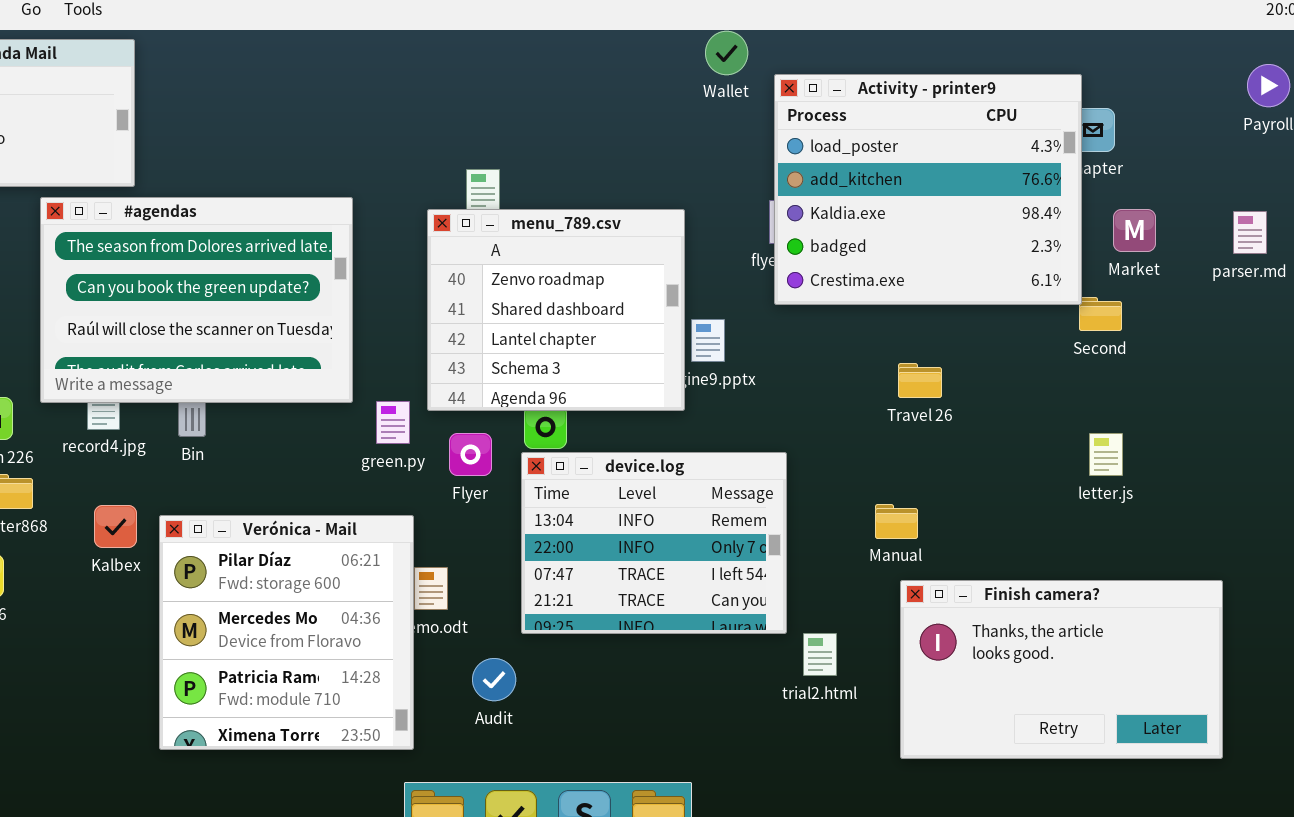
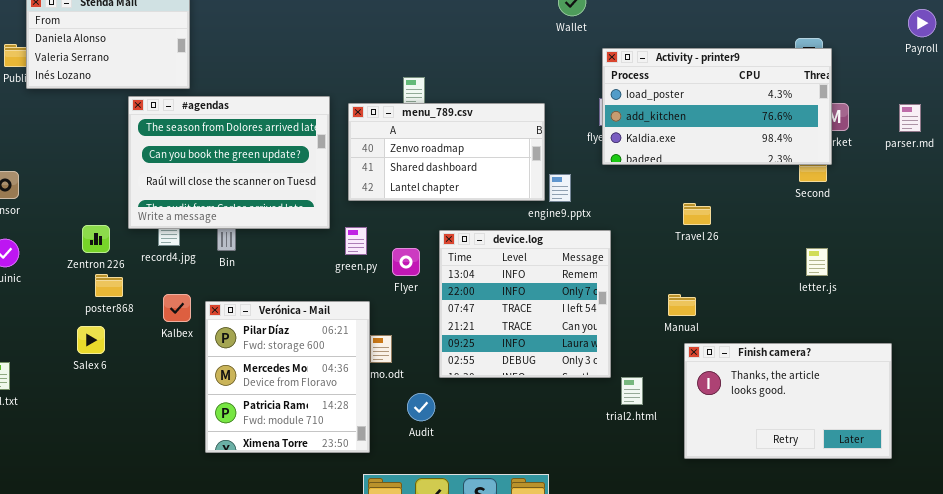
Activity - printer9: [774,74,1082,305] -> [602,48,832,165], resized
menu_789.csv: [427,209,685,411] -> [348,103,545,201], resized
device.log: [521,452,787,634] -> [439,230,611,378], resized

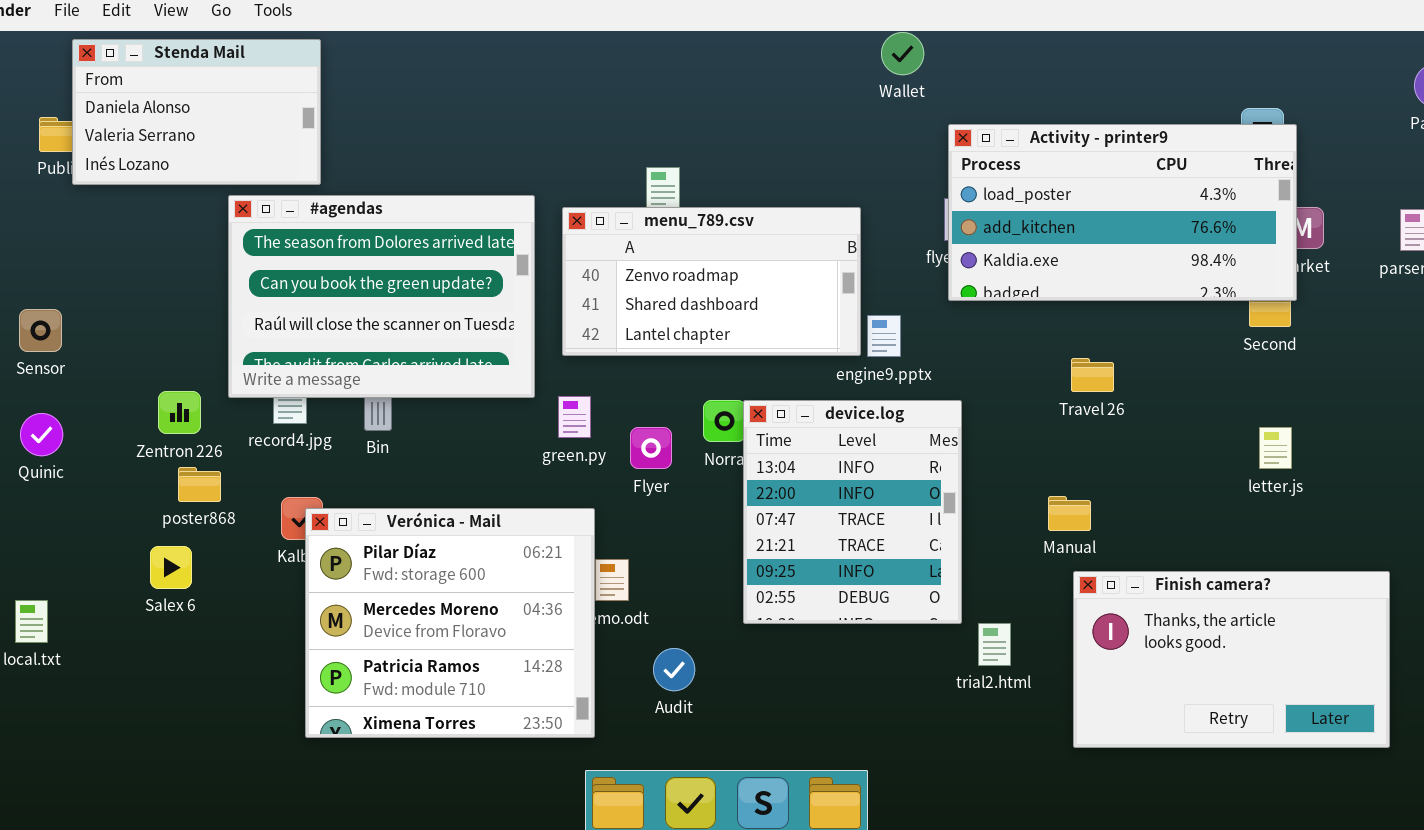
device.log: [439,230,611,378] -> [743,400,962,624], resized
Verónica - Mail: [205,301,370,453] -> [305,508,595,738], resized

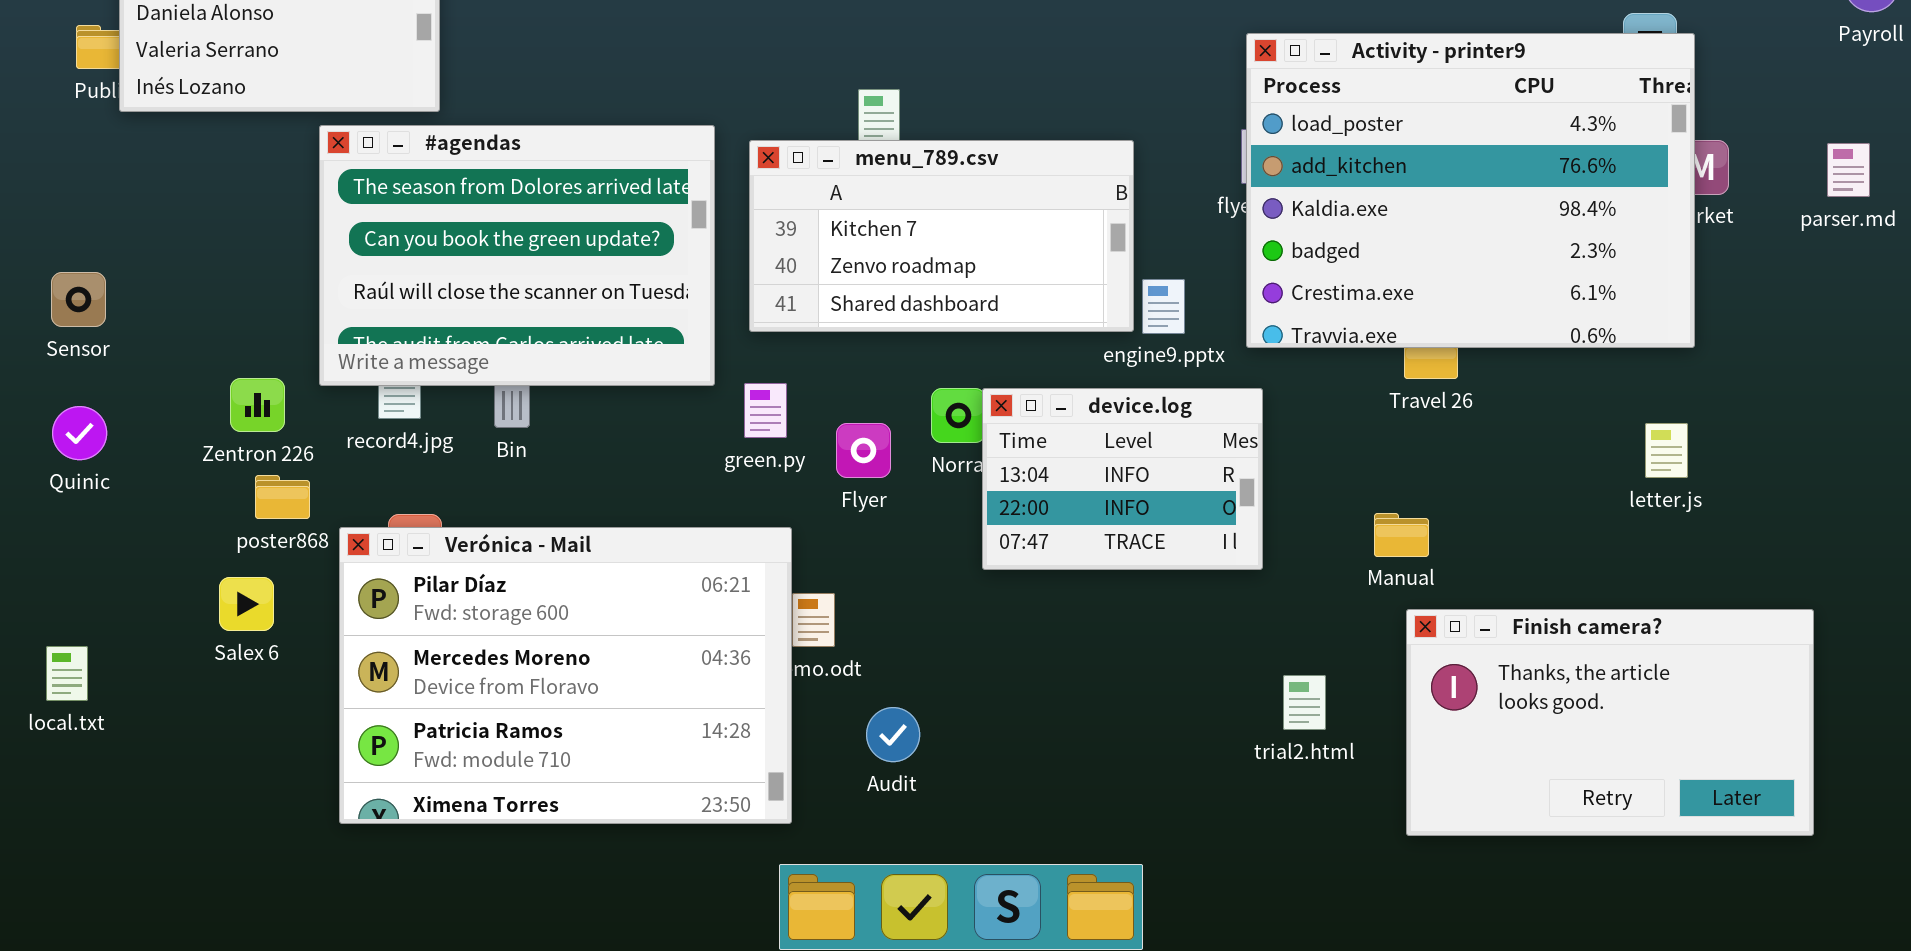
Activity - printer9: [948,124,1297,301] -> [1246,33,1695,348], resized
menu_789.csv: [562,207,861,356] -> [749,140,1134,332], scrolled up 1 row
device.log: [743,400,962,624] -> [982,388,1263,570], resized
Verónica - Mail: [305,508,595,738] -> [339,527,792,824], resized

